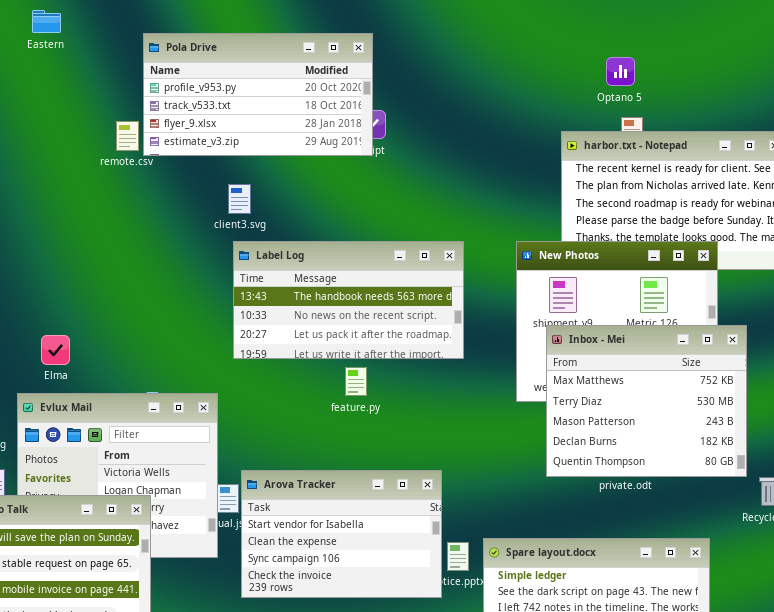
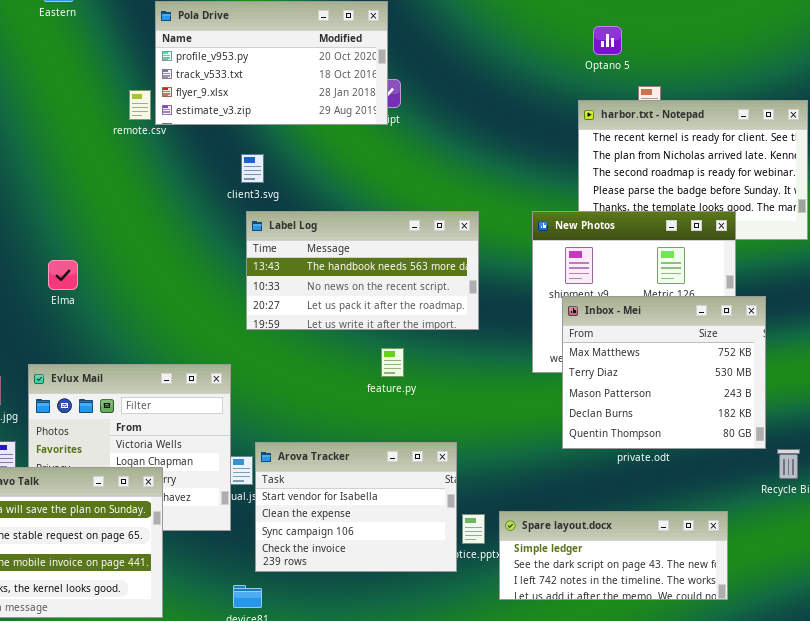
Optano 5: [606,57,635,86] -> [593,26,622,55], moved
Elma: [41,335,70,365] -> [48,260,78,290], moved
feature.py: [345,367,367,396] -> [381,348,404,377], moved

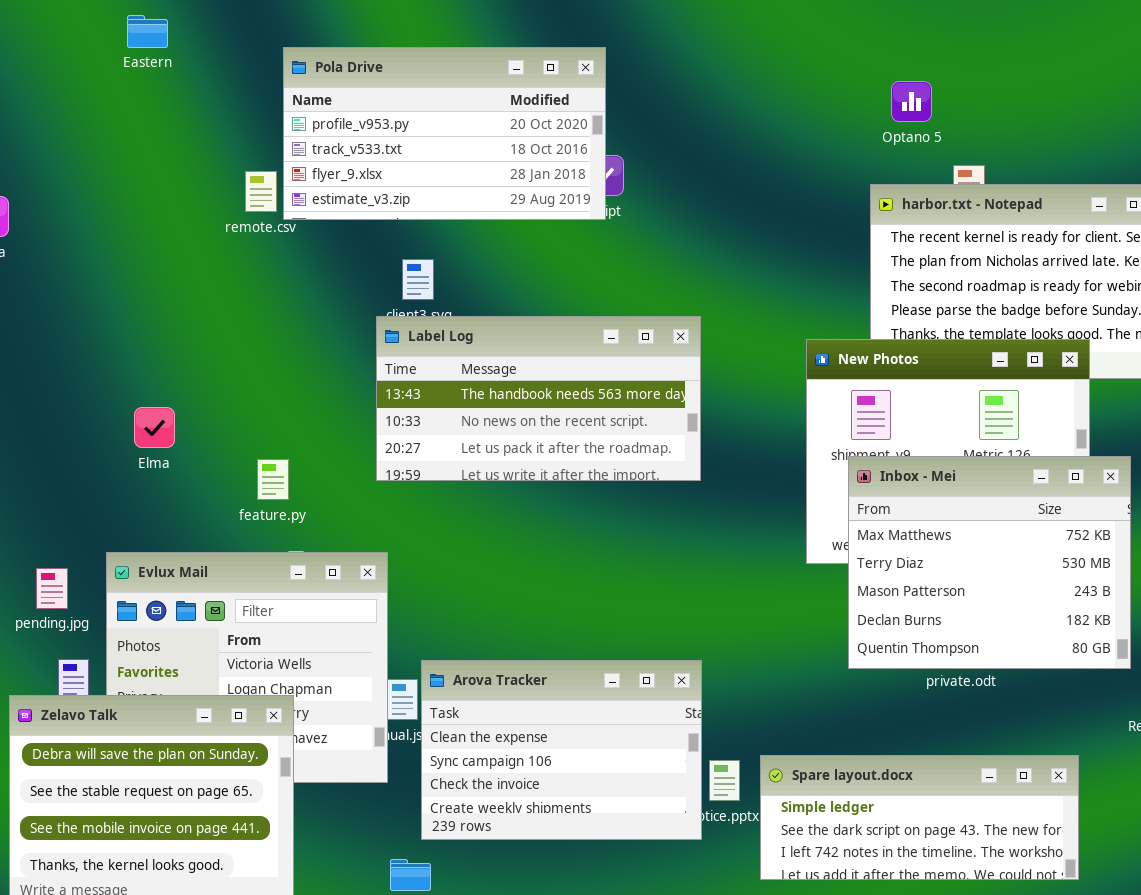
Label Log: [246,211,479,330] -> [376,316,701,481], moved
feature.py: [381,348,404,377] -> [257,459,289,500], moved
Arova Tracker: [255,442,457,572] -> [421,660,702,840], scrolled down 1 row

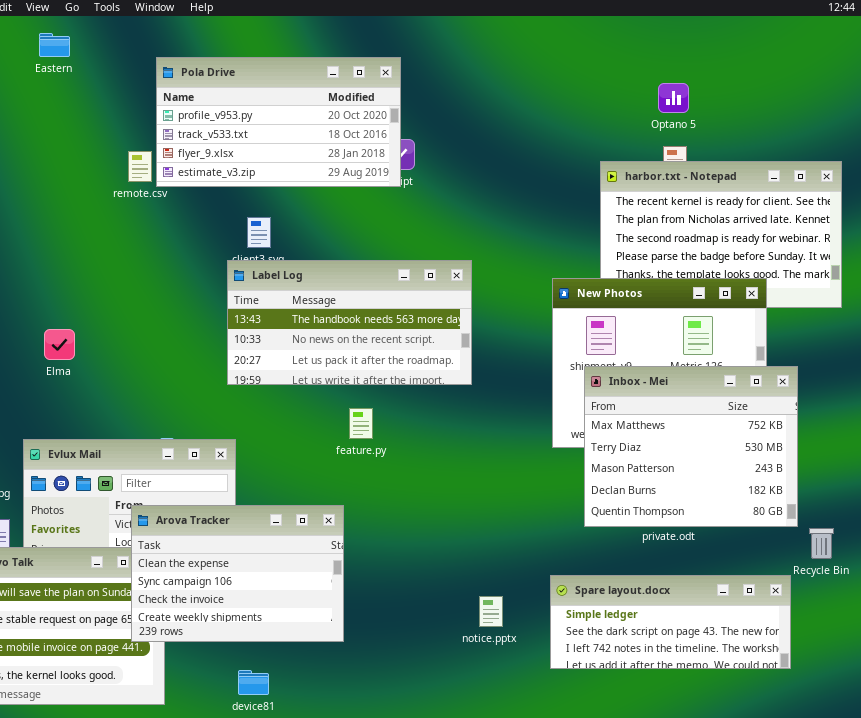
Optano 5: [891,81,932,122] -> [658,83,689,113], moved
feature.py: [257,459,289,500] -> [349,408,373,439], moved
Arova Tracker: [421,660,702,840] -> [131,505,344,642], moved
Spare layout.docx: [760,755,1079,880] -> [550,575,791,669], moved

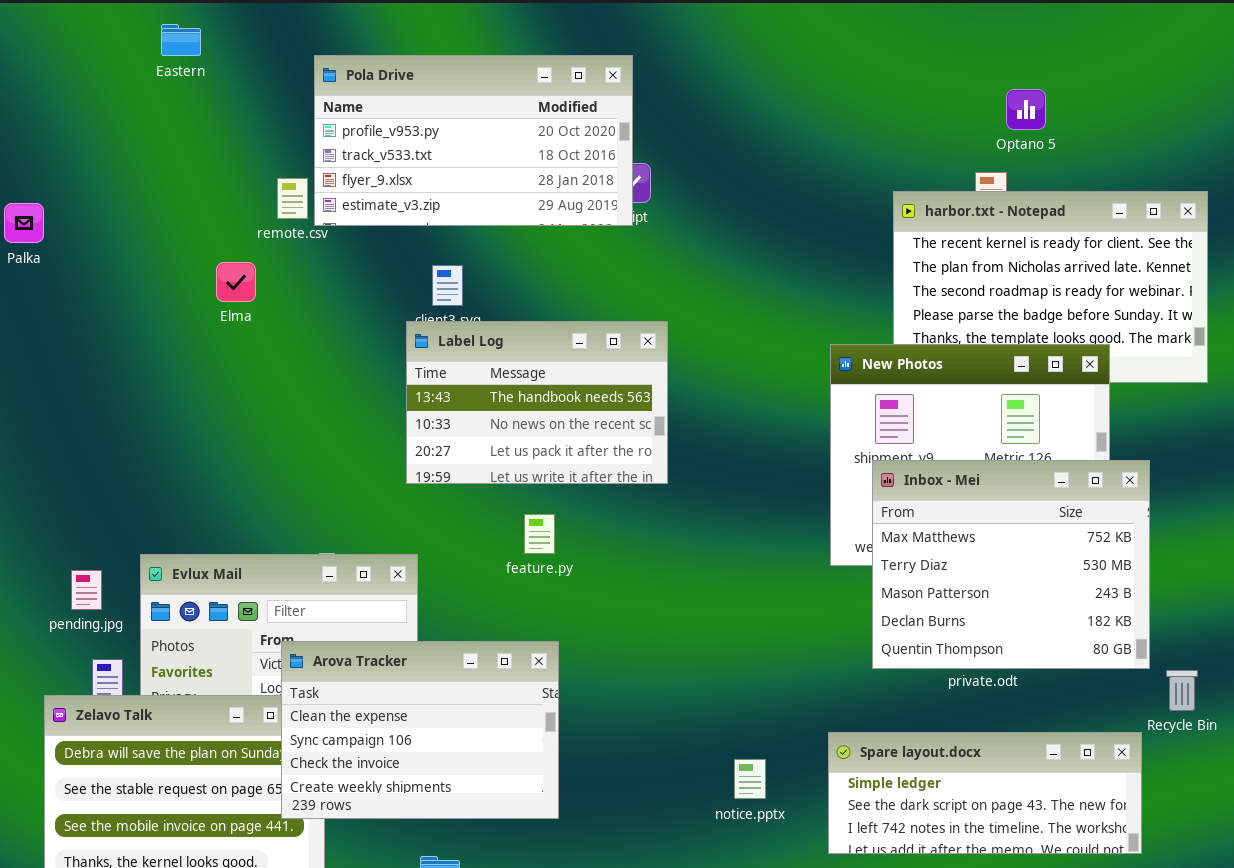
Optano 5: [658,83,689,113] -> [1006,89,1046,130], moved
Label Log: [227,260,472,385] -> [406,321,668,484], resized
Elma: [44,329,75,360] -> [216,262,256,302], moved
feature.py: [349,408,373,439] -> [524,514,555,554], moved

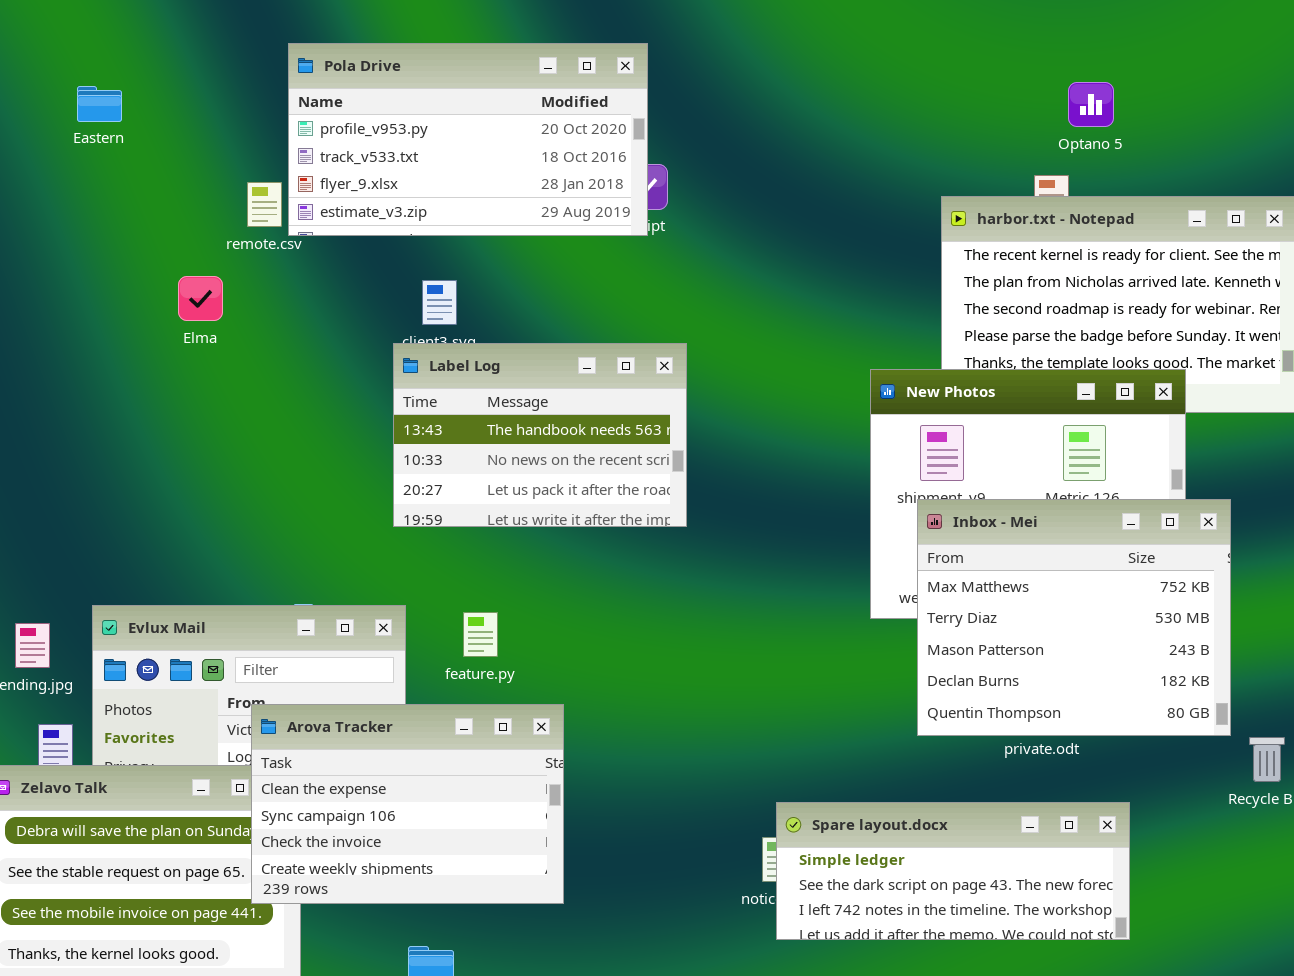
Eastern: [161,24,201,56] -> [77,86,122,122], moved
feature.py: [524,514,555,554] -> [463,612,498,657], moved
Spare layout.docx: [828,732,1142,854] -> [776,802,1130,940], moved

